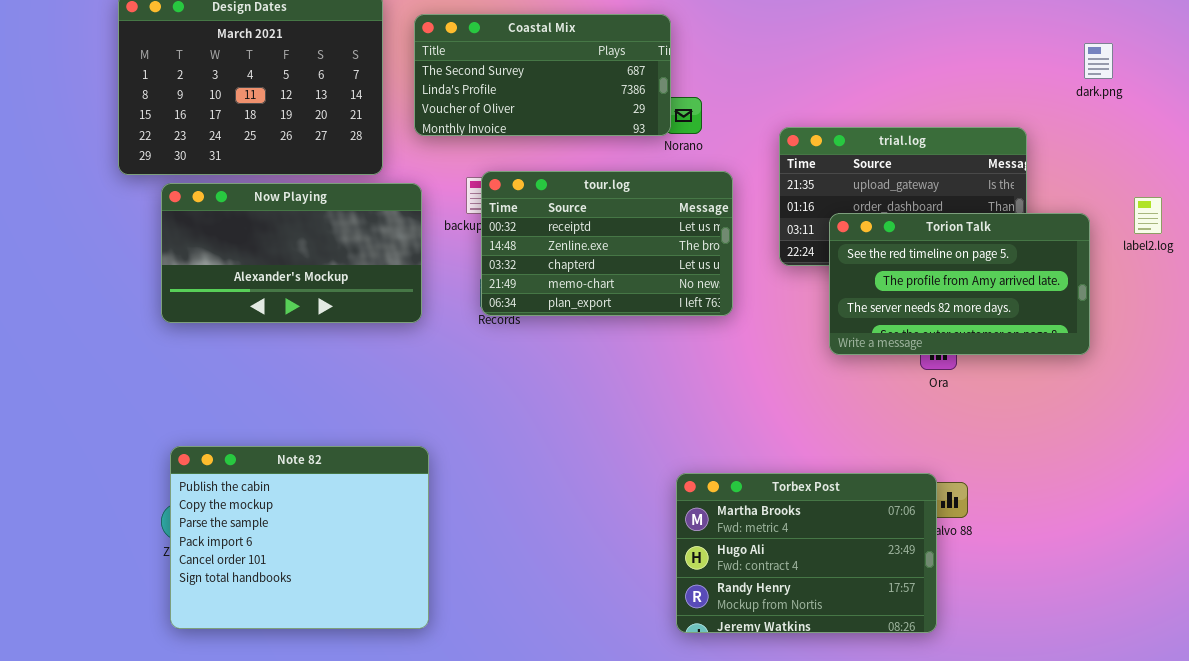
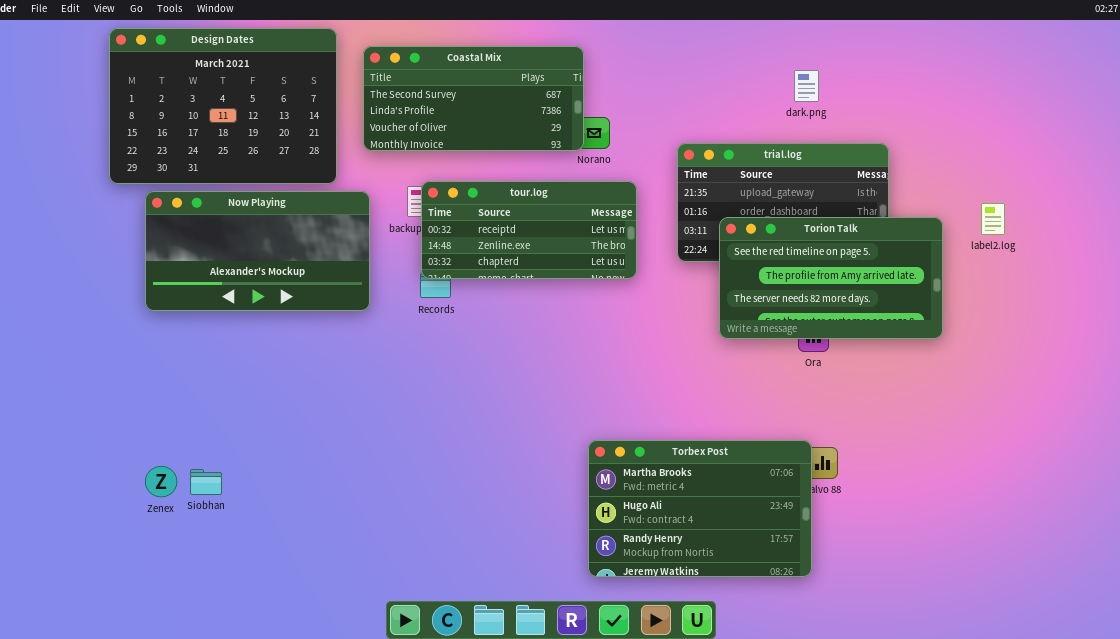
dark.png: [1084,43,1113,79] -> [794,70,819,102], moved
tour.log: [481,171,733,316] -> [421,181,637,279], resized
Note 82: [170,446,429,629] -> none, closed

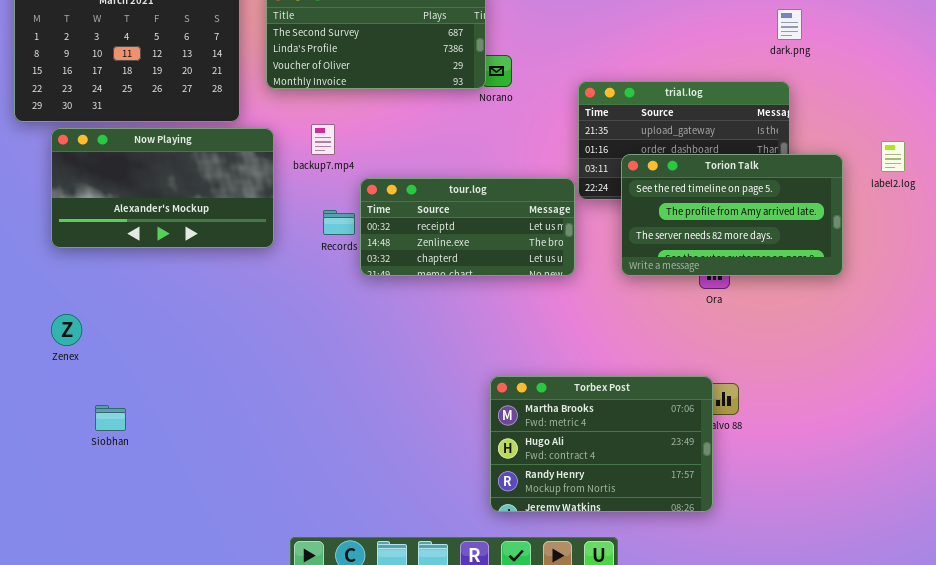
dark.png: [794,70,819,102] -> [777,9,802,40], moved
tour.log: [421,181,637,279] -> [360,178,575,276], moved
Zenex: [145,466,177,497] -> [51,314,82,346], moved

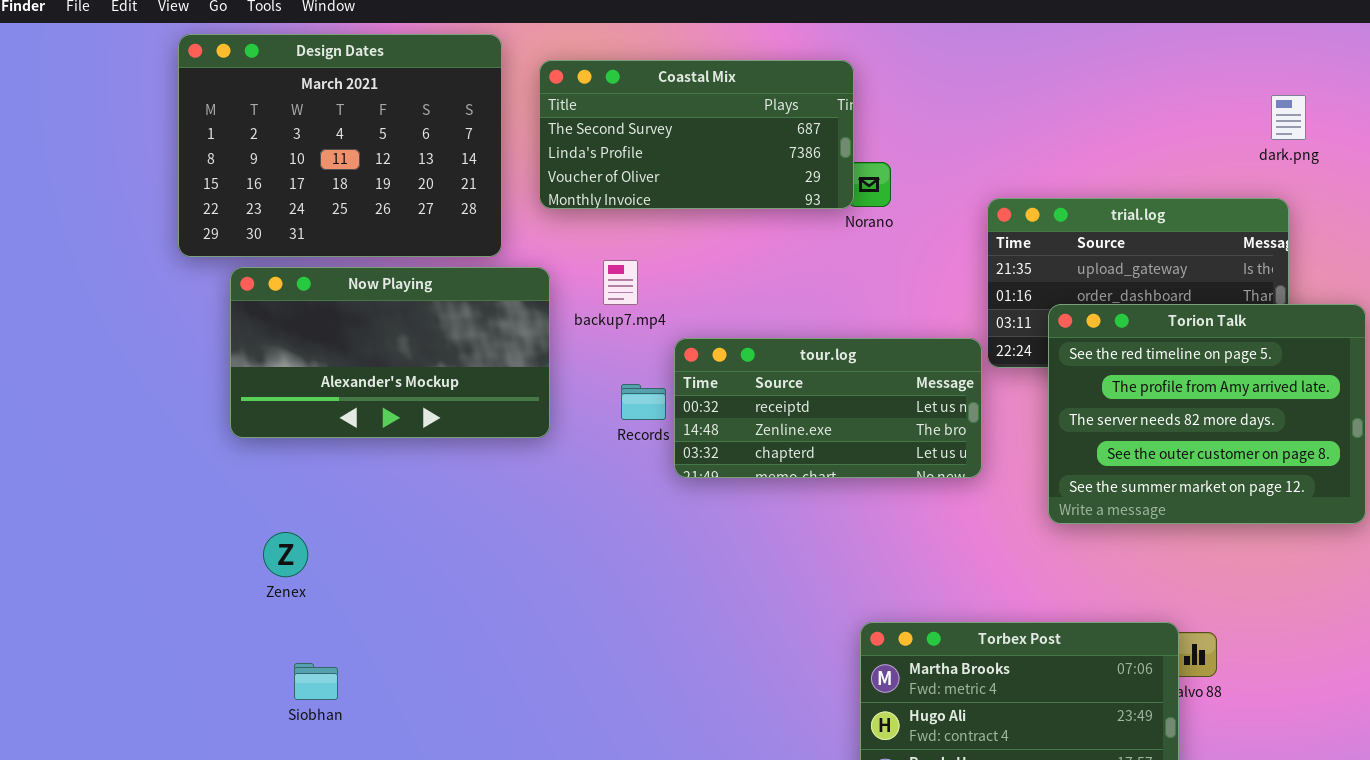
Torion Talk: [621,154,843,276] -> [1048,304,1366,524], resized
Zenex: [51,314,82,346] -> [263,532,308,577], moved

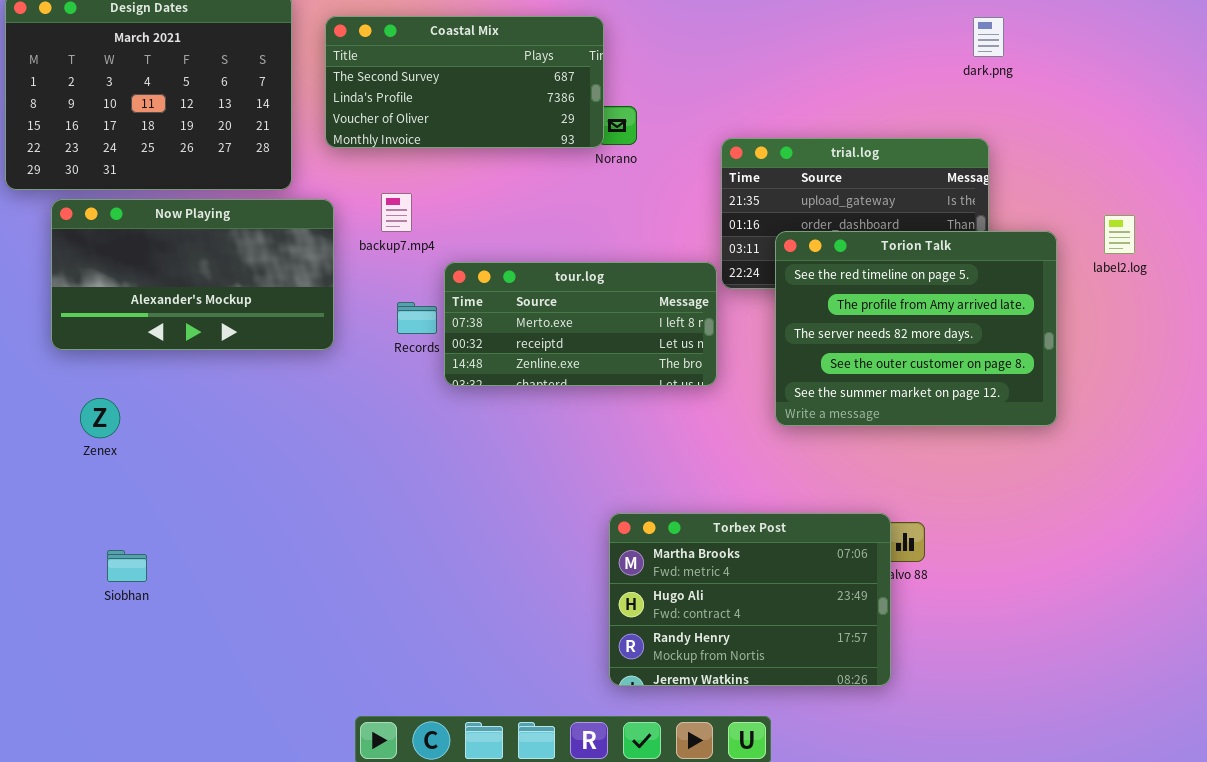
dark.png: [1271,95,1306,140] -> [973,17,1004,57], moved
tour.log: [674,338,982,478] -> [444,262,717,386], scrolled up 1 row
Zenex: [263,532,308,577] -> [80,398,120,438], moved

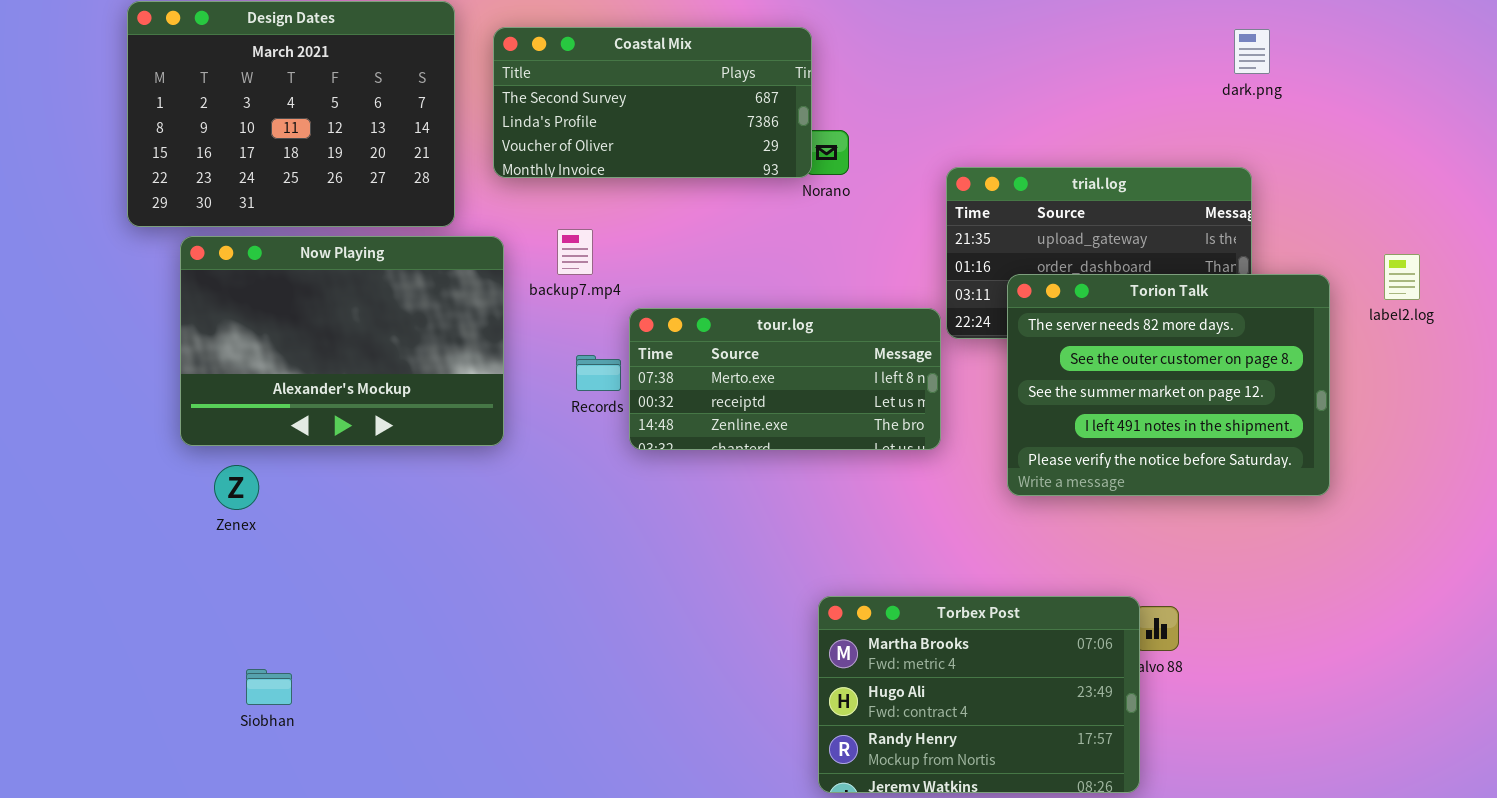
Now Playing: [51,199,334,350] -> [180,236,504,446], resized
Torion Talk: [775,231,1057,426] -> [1007,274,1330,496], scrolled down 2 rows
Siobhan: [107,550,147,582] -> [246,669,292,705], moved

